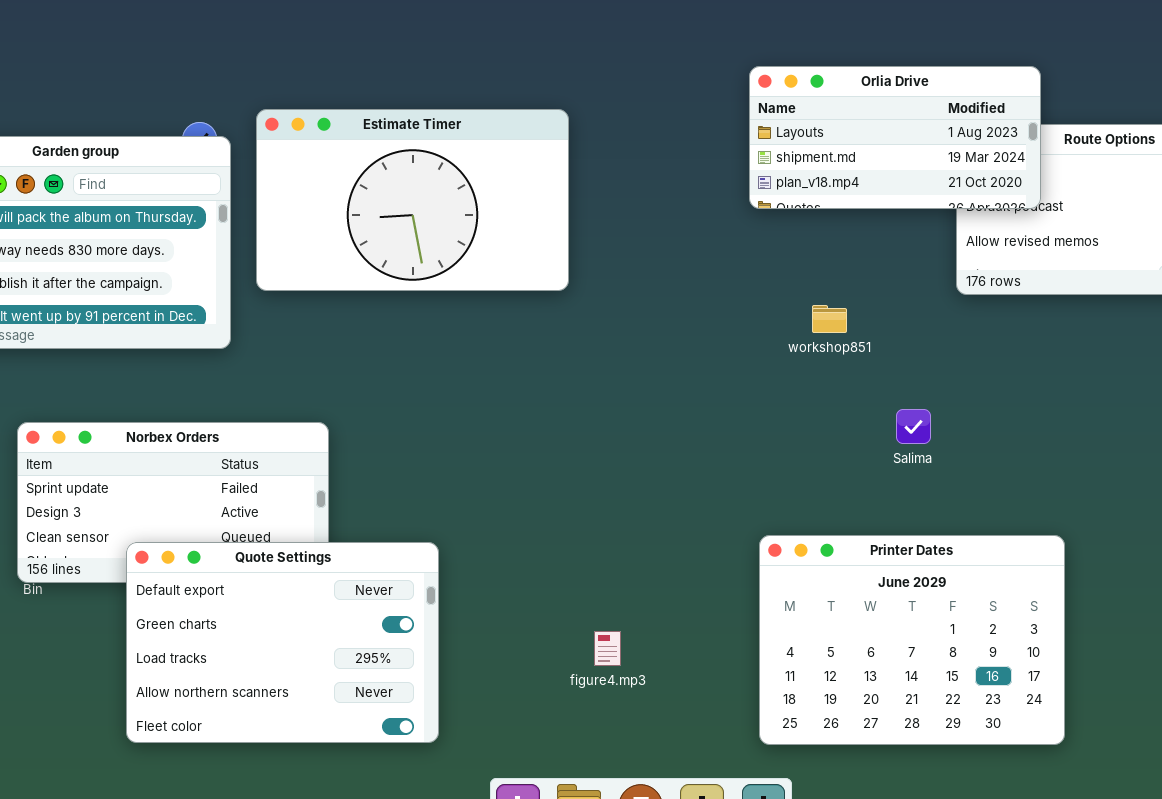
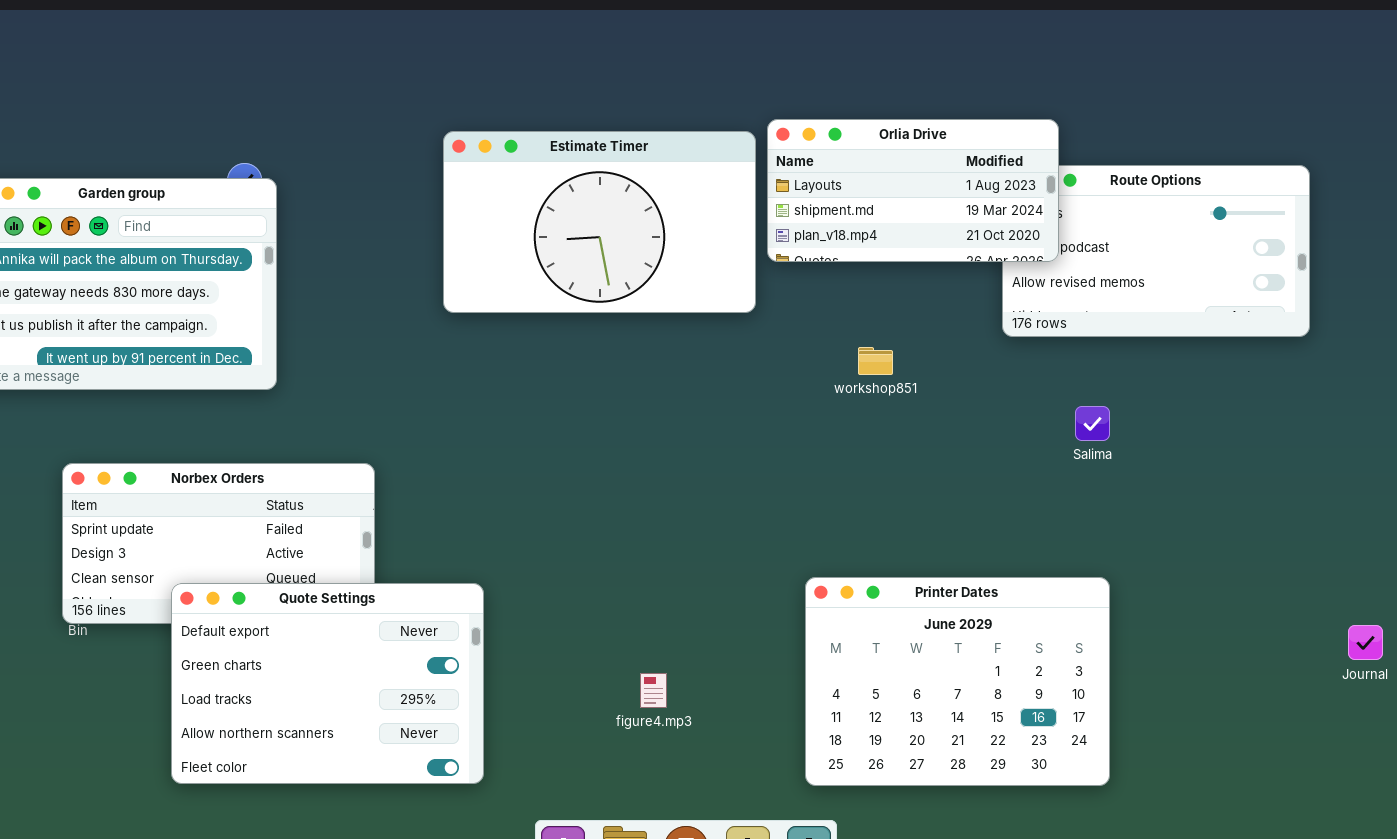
Orlia Drive: [749,66,1041,209] -> [767,119,1059,262], moved
Estimate Timer: [256,109,569,291] -> [443,131,756,313], moved
Salima: [896,409,931,444] -> [1075,406,1110,441], moved

